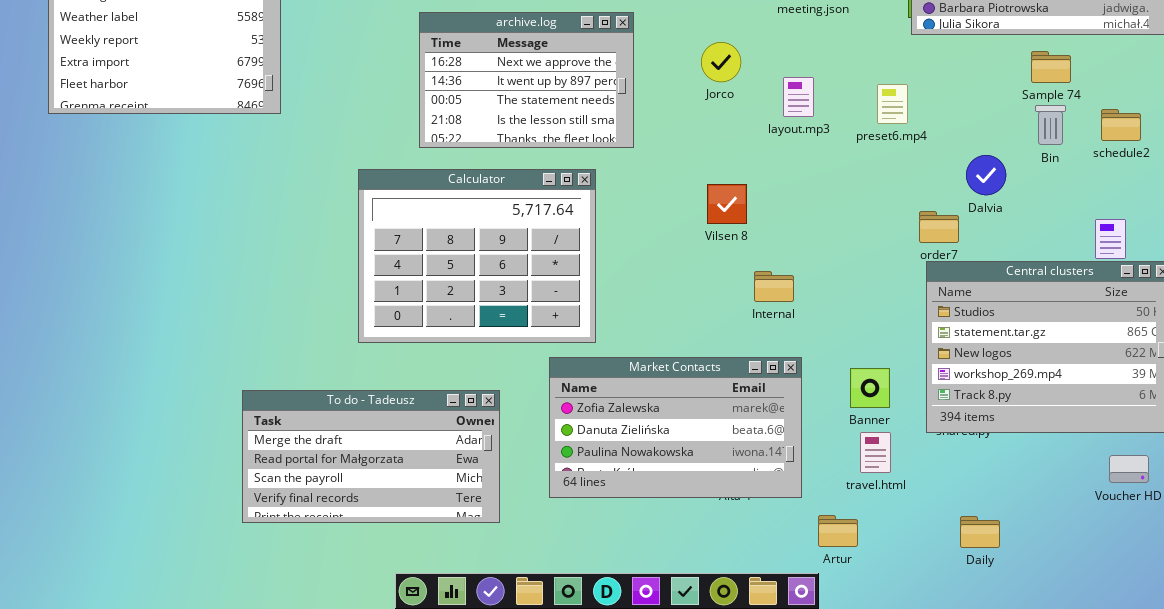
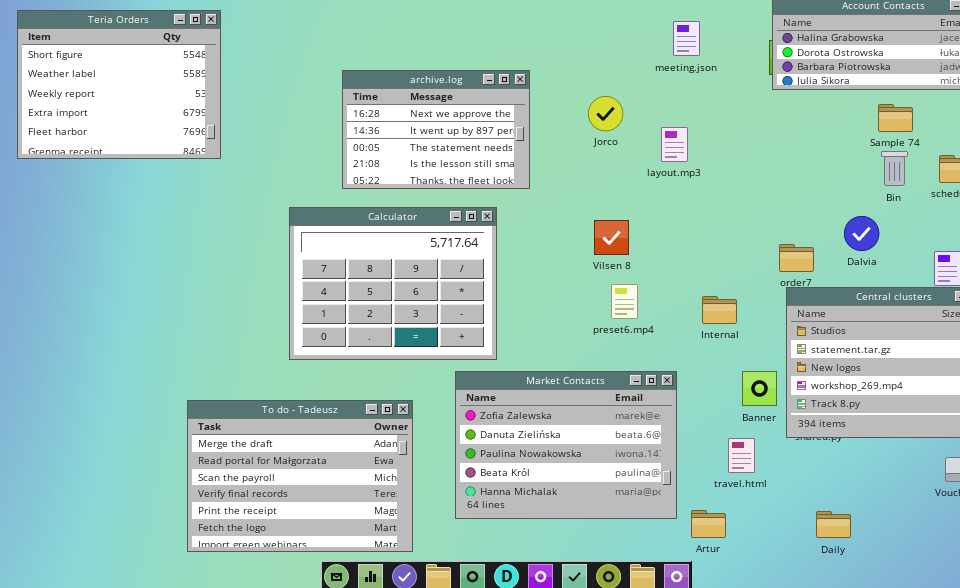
preset6.mp4: [877,84,908,124] -> [611,284,638,319], moved
Dalvia: [966,155,1006,195] -> [844,216,879,251], moved
Internal: [754,271,794,302] -> [702,296,737,324], moved
Market Contacts: [549,357,802,498] -> [455,371,677,519], resized
Banner: [850,368,890,408] -> [742,371,777,406], moved
To do - Tadeusz: [242,390,500,523] -> [187,400,413,552], resized

